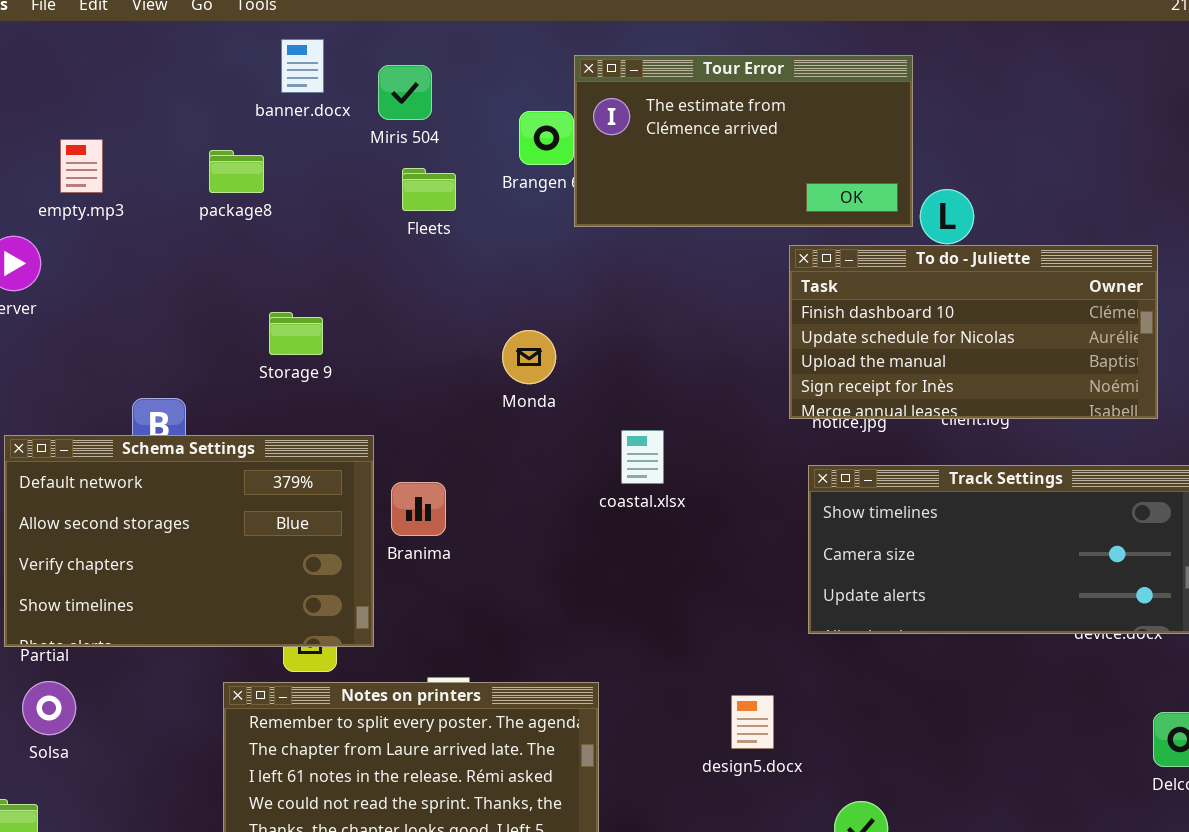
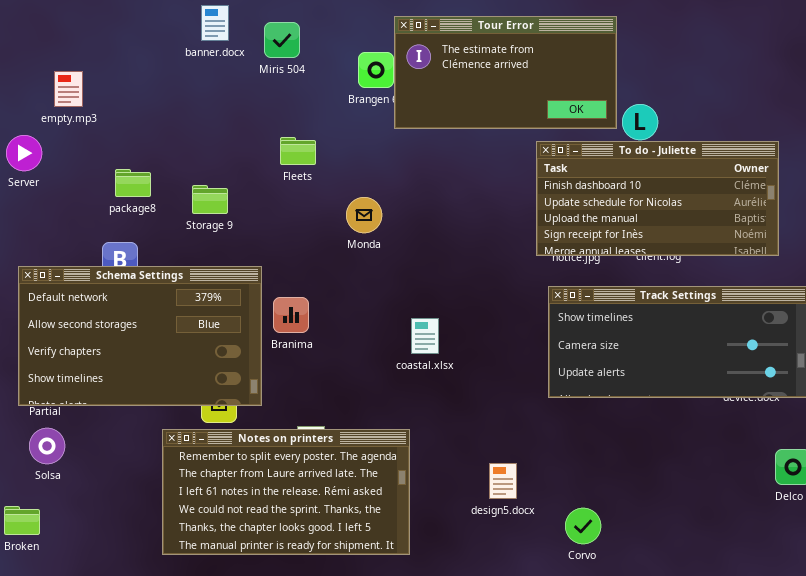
package8: [209,150,264,193] -> [115,169,151,197], moved
Fleets: [402,168,456,211] -> [280,137,316,165], moved
coastal.xlsx: [621,430,664,484] -> [411,318,439,354], moved
design5.docx: [731,695,774,749] -> [489,463,517,499], moved

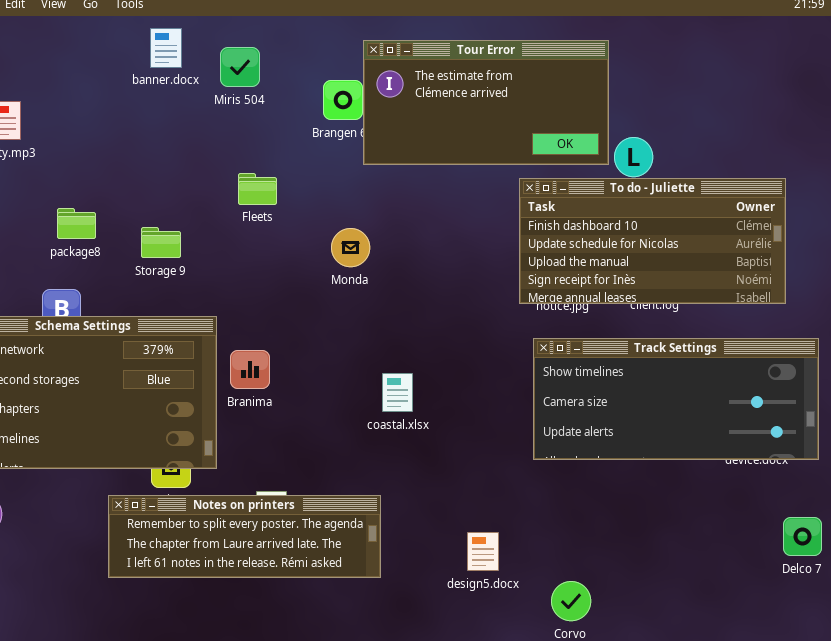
Monda: [346,197,382,233] -> [331,228,370,267], moved
Notes on printers: [162,429,410,555] -> [108,495,381,578], resized

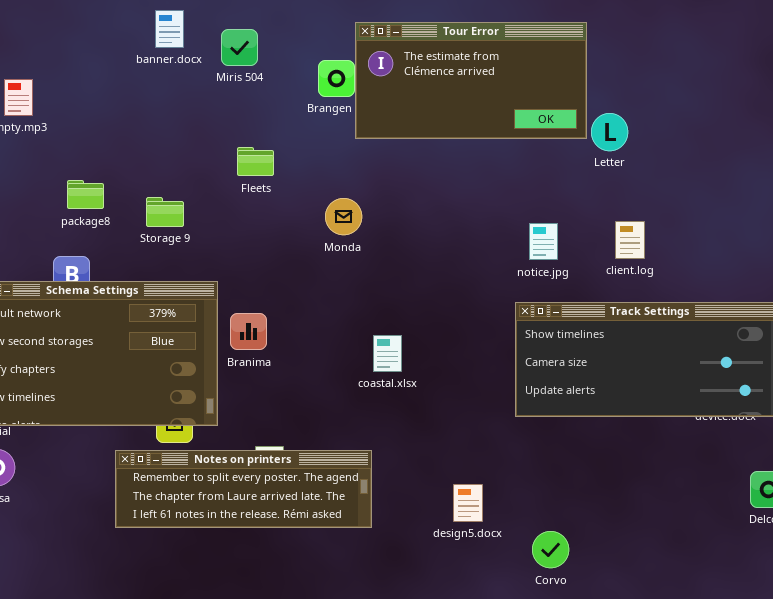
To do - Juliette: [519,178,786,304] -> none, closed

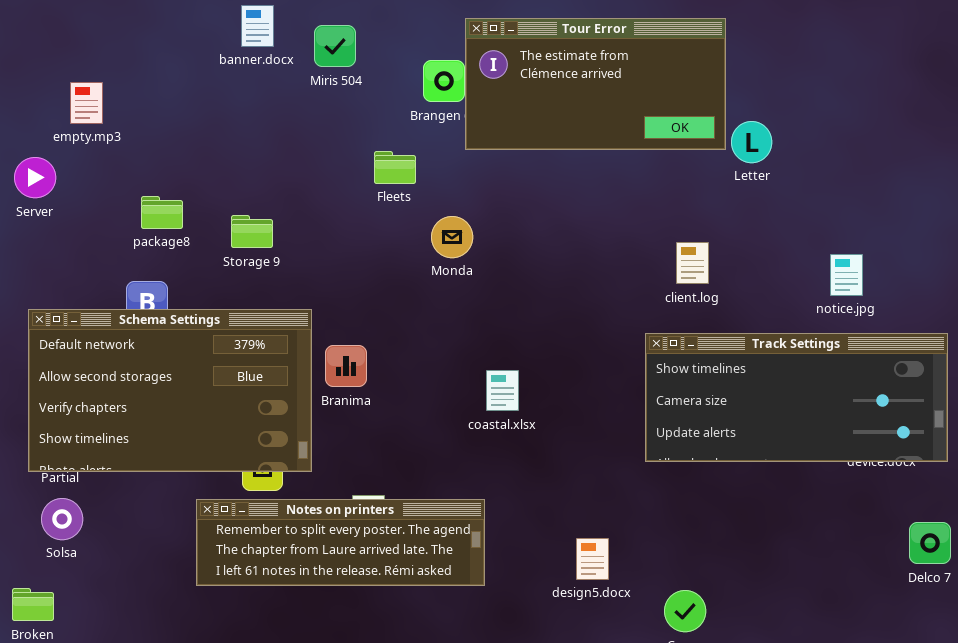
Fleets: [237,147,274,176] -> [374,151,416,184], moved
client.log: [615,221,645,259] -> [676,242,709,284], moved
notice.jpg: [529,223,558,260] -> [830,254,863,296], moved

